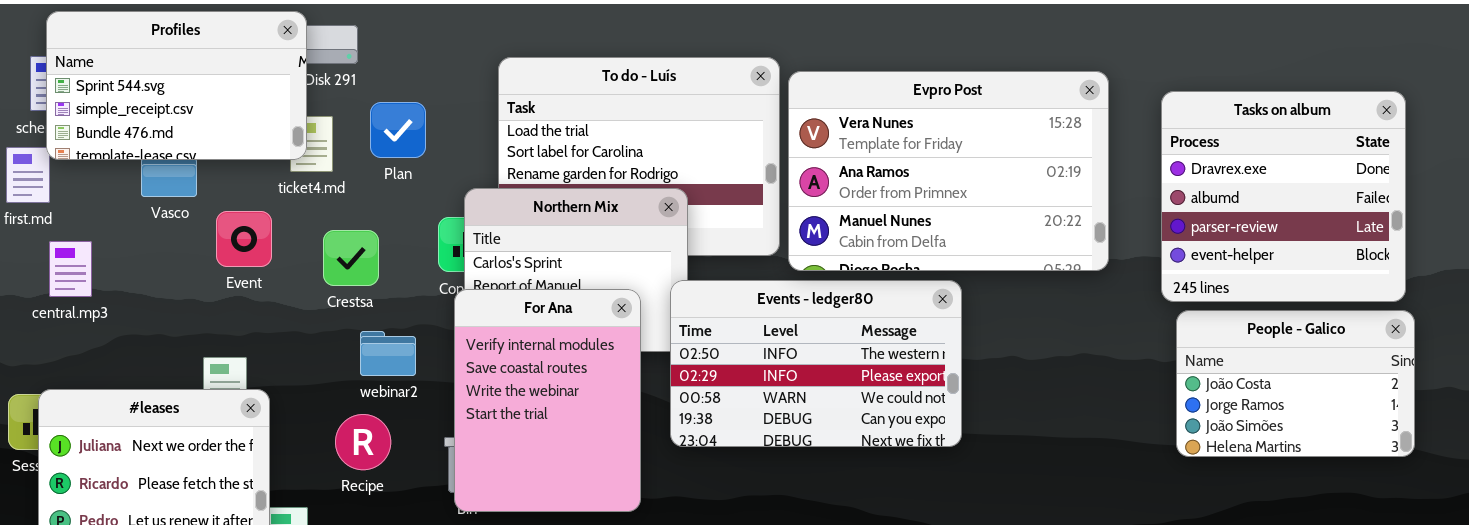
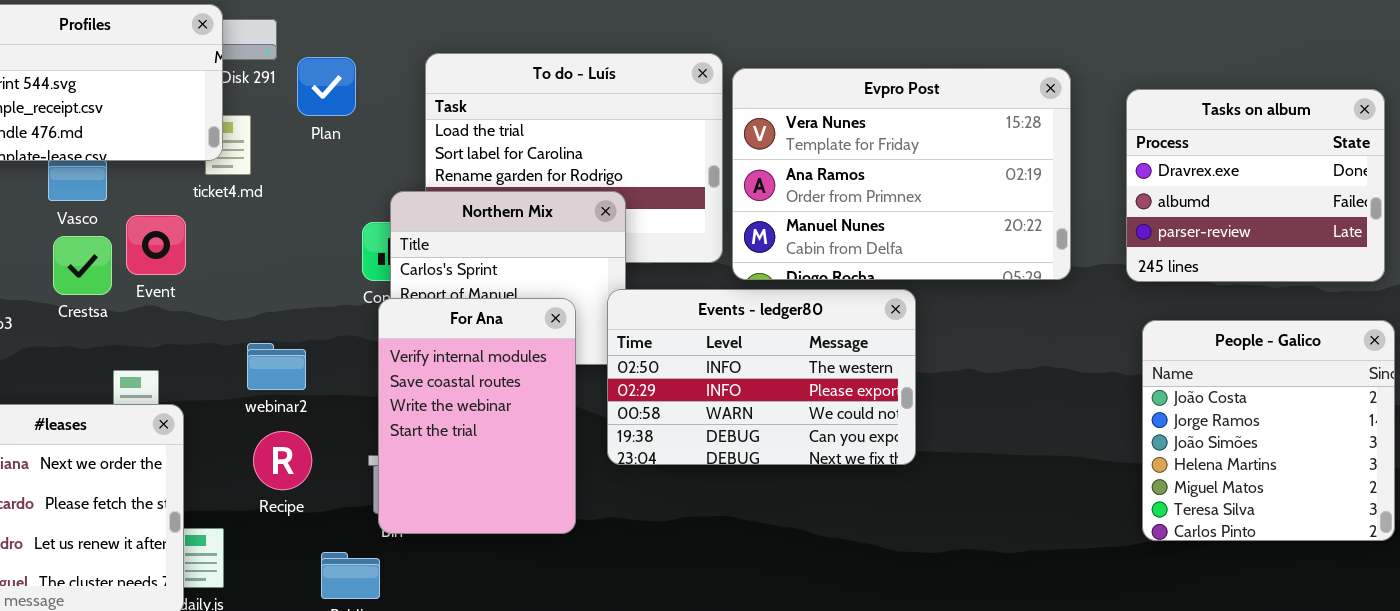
Tasks on album: [1161,91,1406,302] -> [1126,89,1385,282], resized
Plan: [370,102,426,158] -> [297,57,356,116], moved
Crestsa: [323,230,379,286] -> [53,236,112,295], moved
People - Galico: [1176,310,1415,457] -> [1142,320,1395,541], resized
webinar2: [360,331,416,376] -> [247,343,306,390], moved

